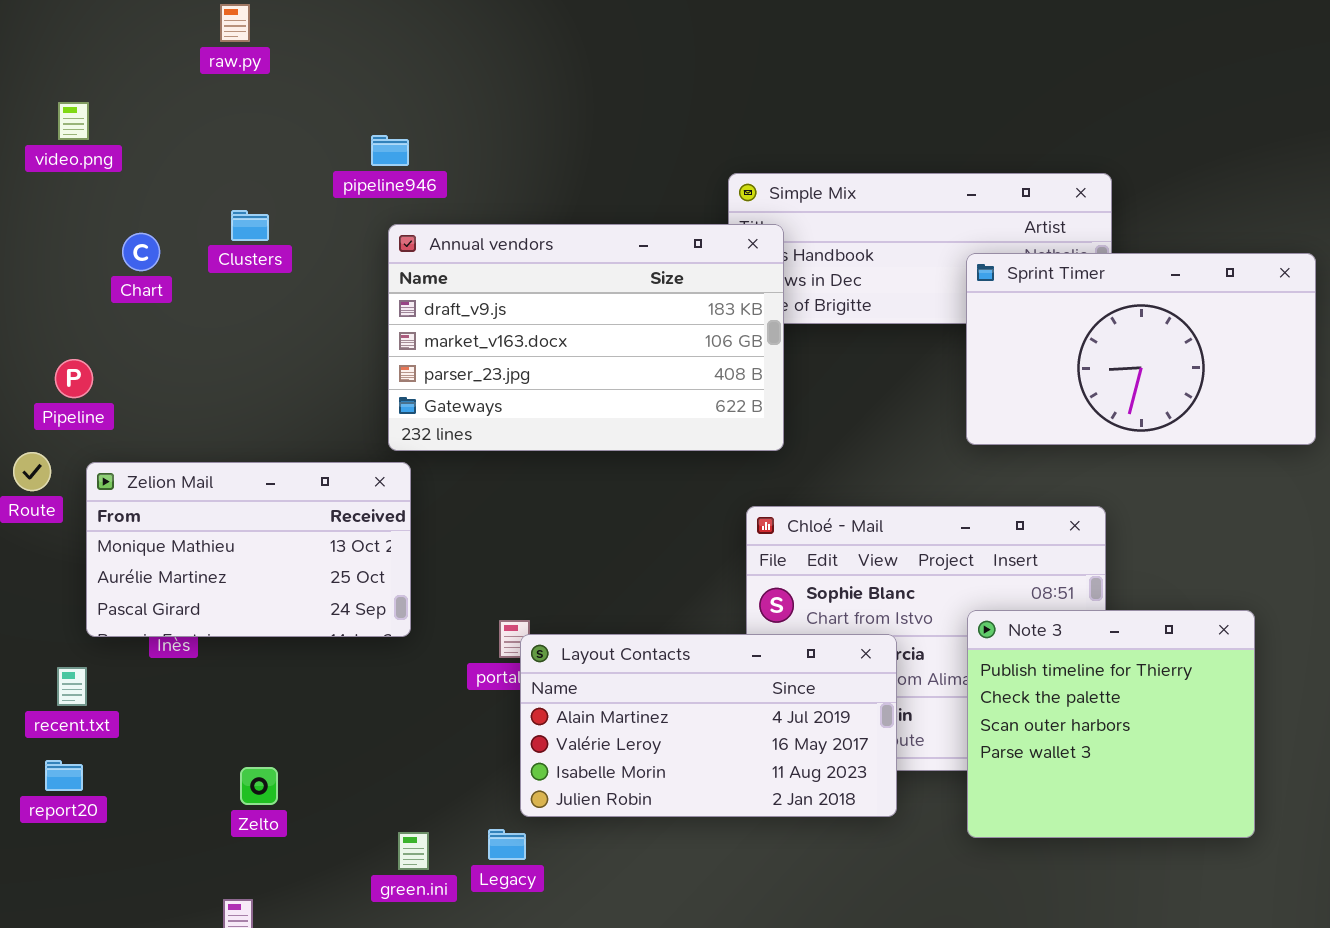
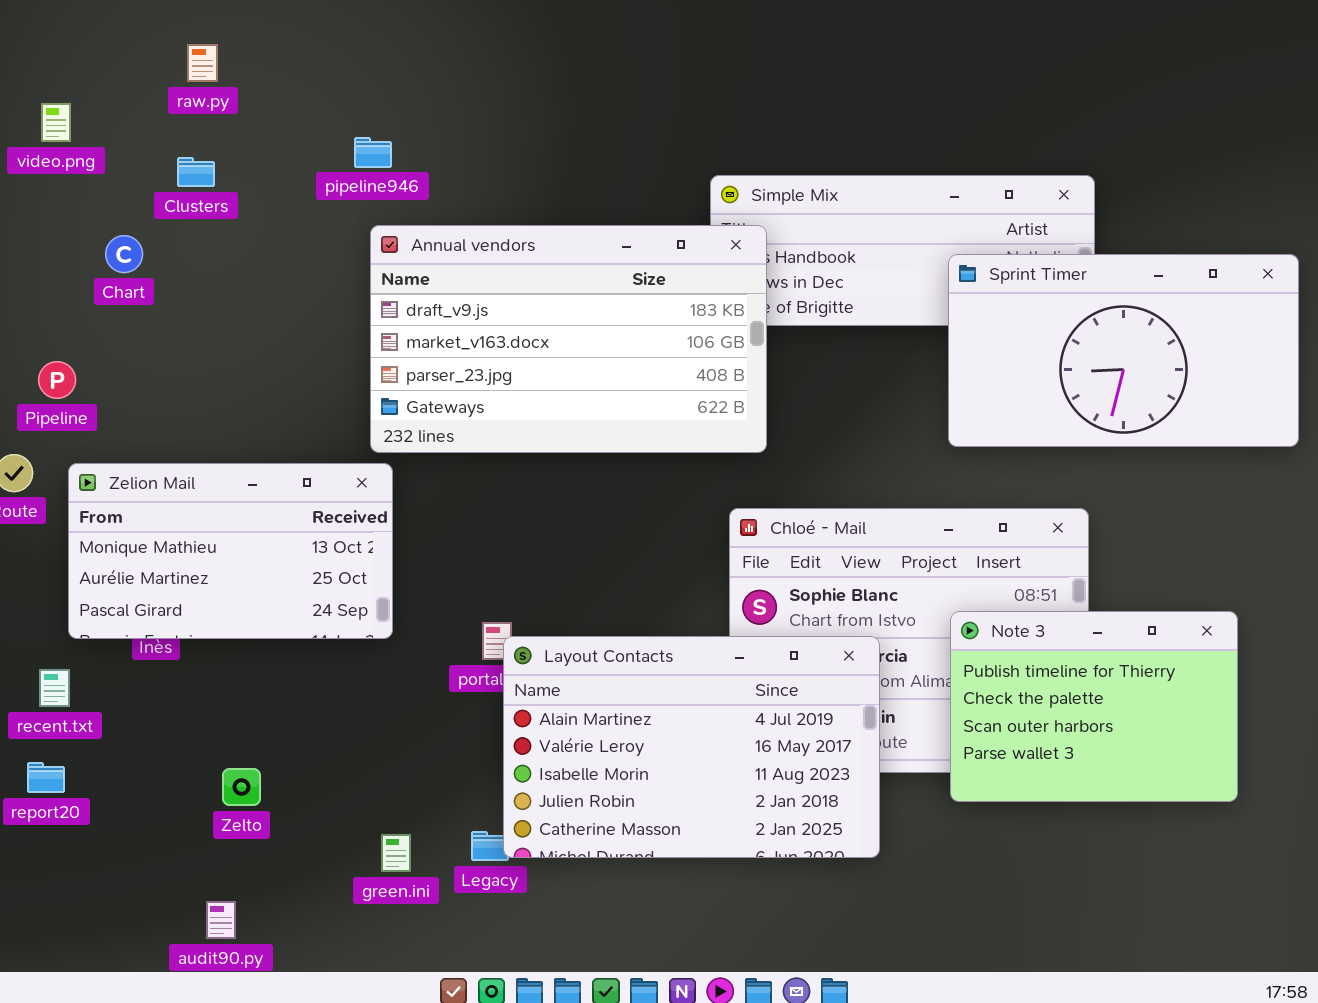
raw.py: [220,4,250,42] -> [187,44,218,82], moved
Clusters: [231,210,269,241] -> [177,157,215,187], moved
Note 3: [967,610,1255,838] -> [950,611,1238,802], resized
Layout Contacts: [520,634,897,817] -> [503,636,880,858], resized

